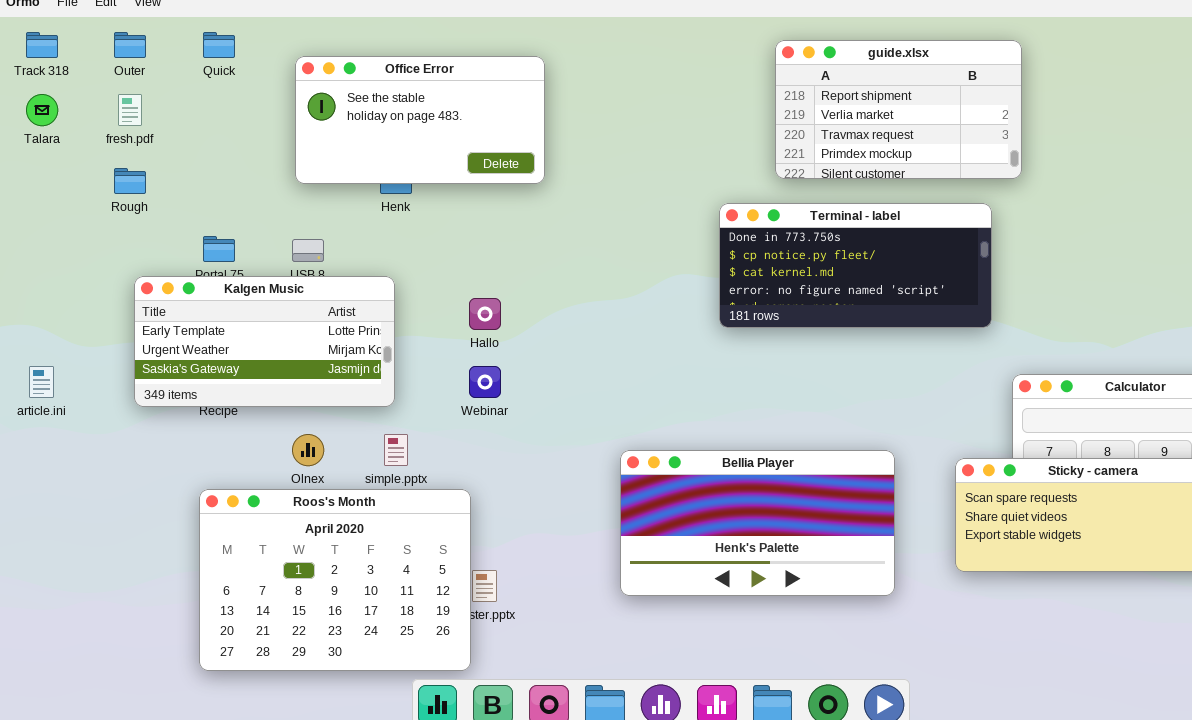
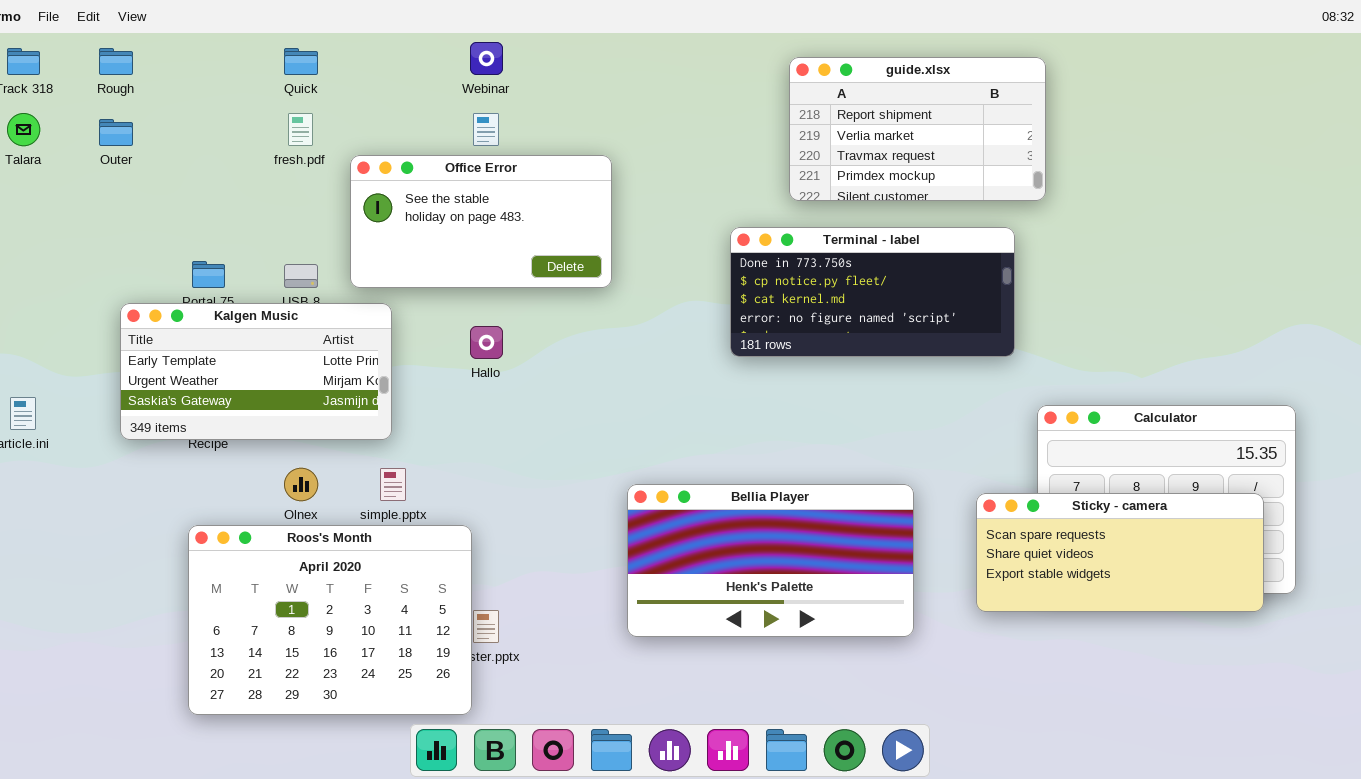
Outer: [114,32,146,58] -> [99,119,133,146], moved
Quick: [203,32,235,58] -> [284,48,318,75], moved
Office Error: [295,56,545,184] -> [350,155,612,288], moved
fresh.pdf: [118,94,142,126] -> [288,113,313,146], moved
Rough: [114,168,146,194] -> [99,48,133,75], moved
Webinar: [469,366,501,398] -> [470,42,503,75], moved

